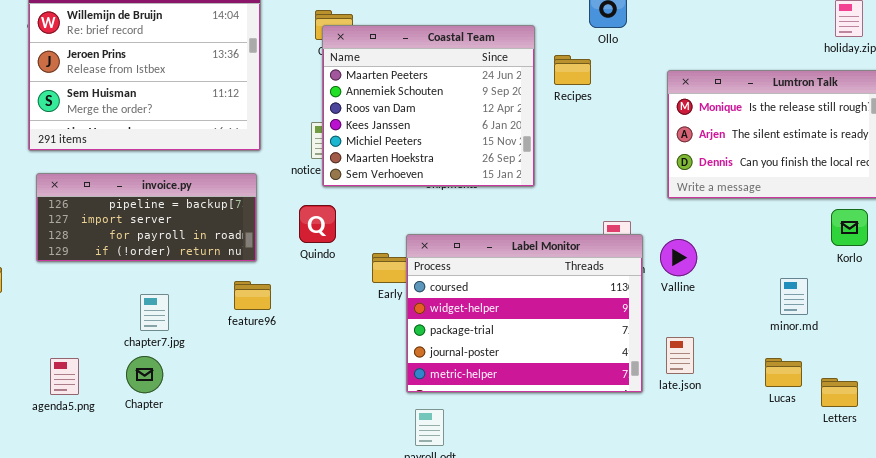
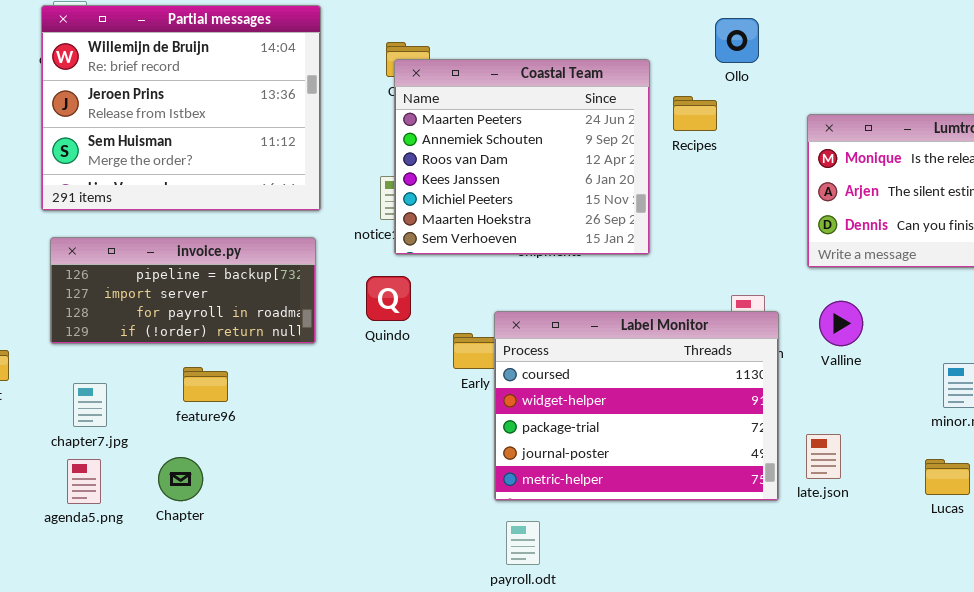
Valline: [660,239,697,276] -> [819,301,863,346], moved
feature96: [234,281,271,310] -> [183,367,228,402], moved
chapter7.jpg: [140,294,169,331] -> [73,383,107,427], moved

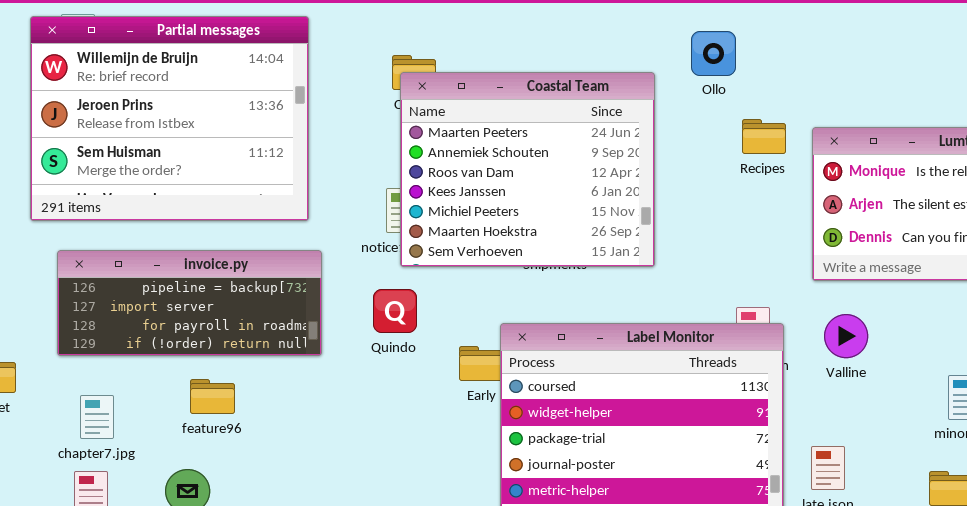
Partial messages: [41,5,321,211] -> [30,16,309,221], moved
Ollo: [715,18,759,63] -> [691,31,736,76], moved
Recipes: [673,96,717,131] -> [742,119,786,154], moved

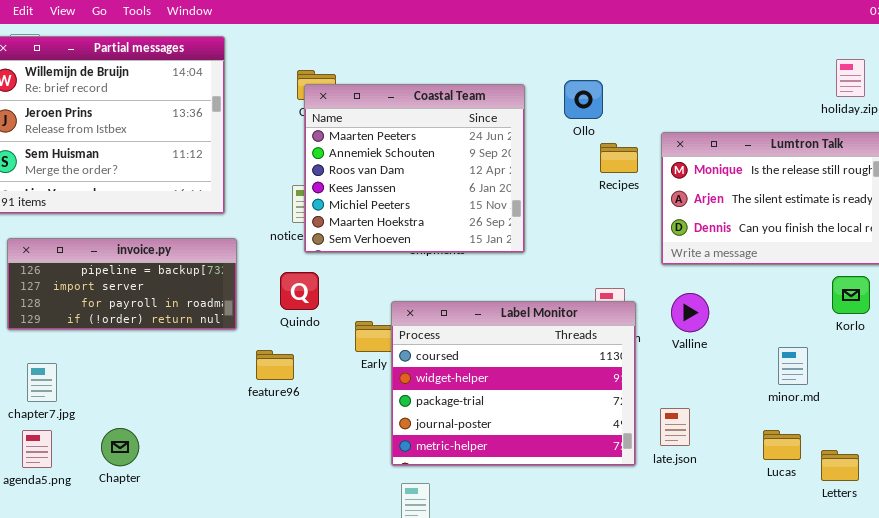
Ollo: [691,31,736,76] -> [564,80,603,119], moved
Recipes: [742,119,786,154] -> [600,143,638,173], moved
feature96: [190,379,235,414] -> [256,350,294,380], moved

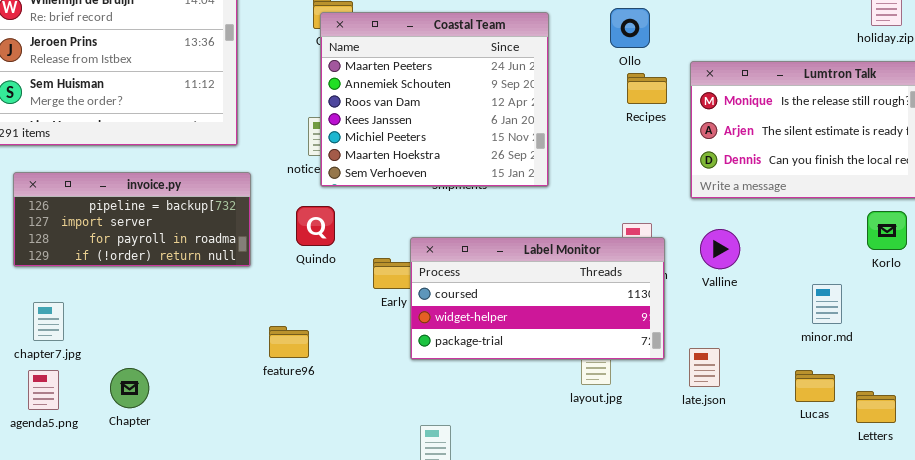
Ollo: [564,80,603,119] -> [610,8,650,48], moved
Label Monitor: [391,301,636,466] -> [410,237,665,360], resized
feature96: [256,350,294,380] -> [269,326,309,358], moved

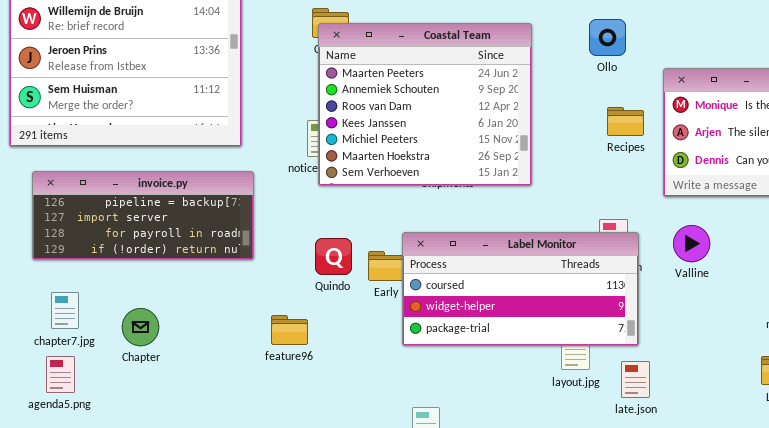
Recipes: [627,73,667,104] -> [607,107,644,136], moved
Quindo: [296,206,335,246] -> [315,238,352,275], moved
late.json: [689,348,720,387] -> [621,361,650,398], moved
Chapter: [110,368,149,408] -> [122,308,159,346], moved

